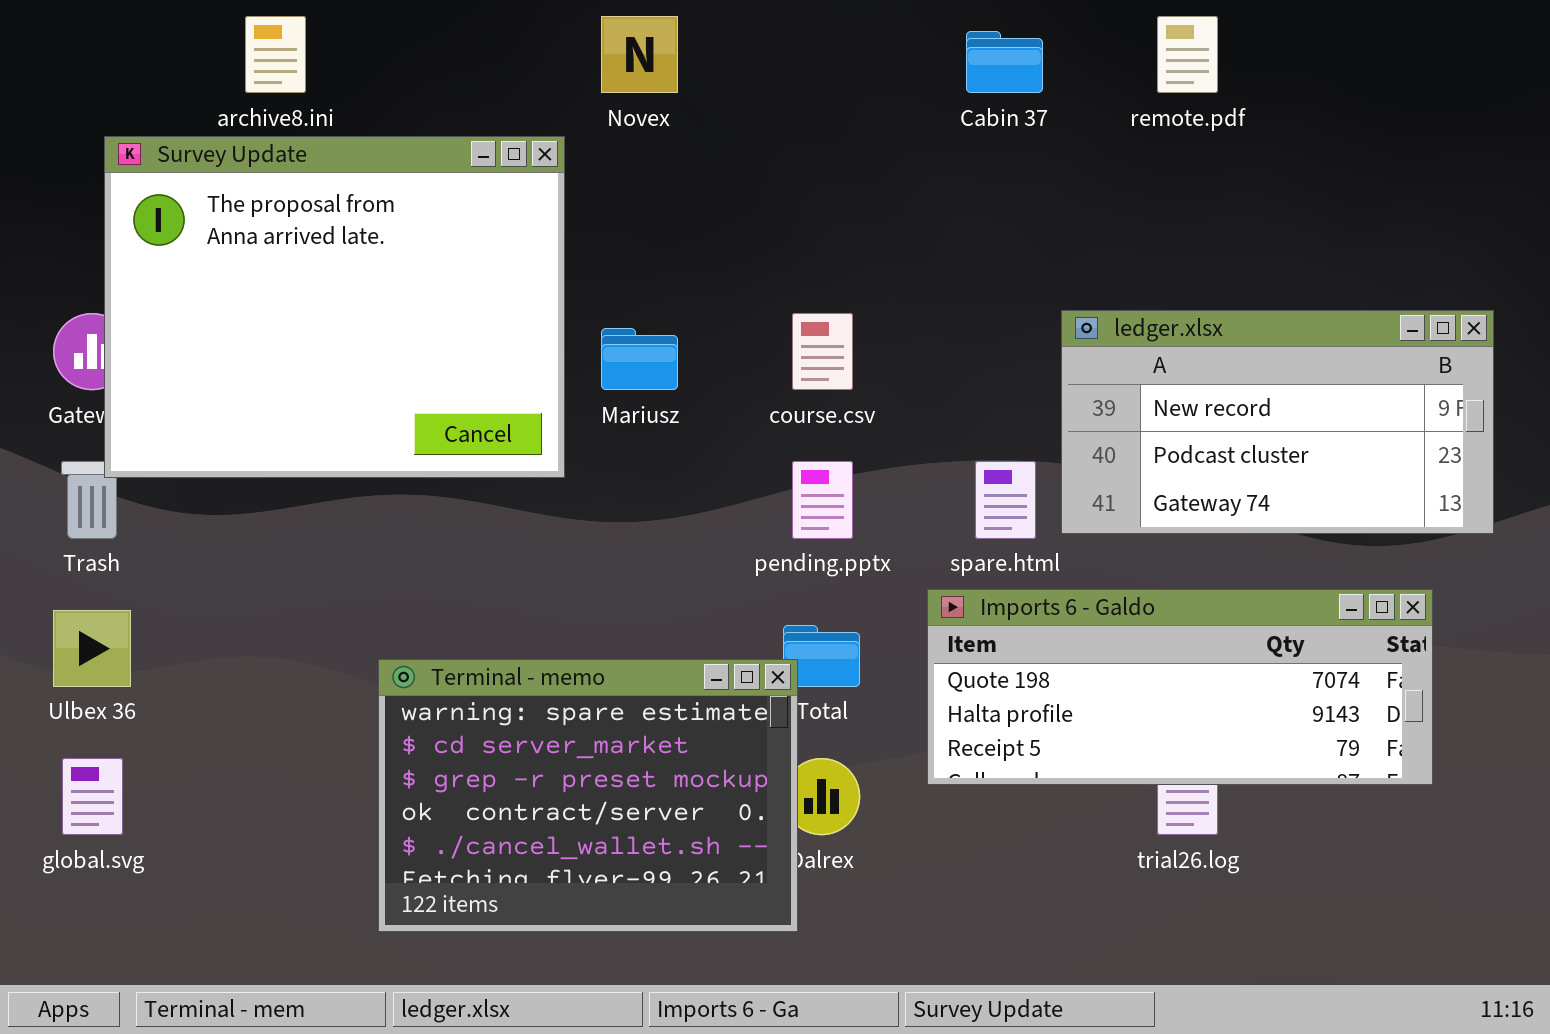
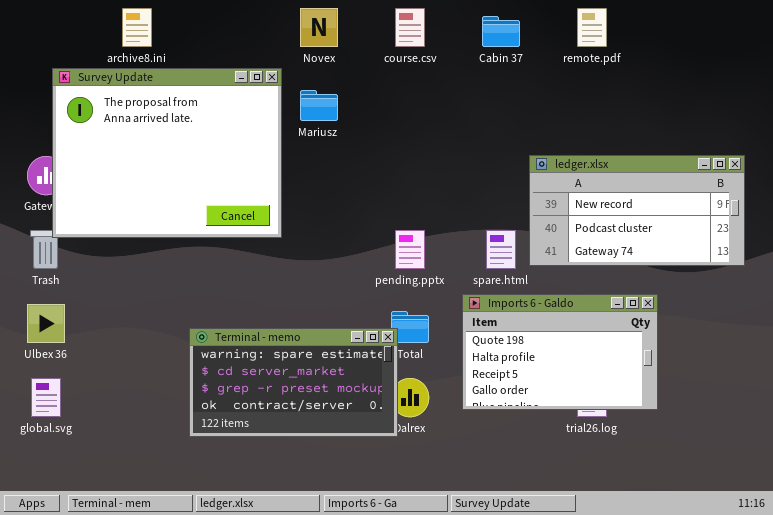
course.csv: [792,313,853,390] -> [395,8,425,47], moved
Mariusz: [601,328,678,390] -> [300,90,338,121], moved
Imports 6 - Galdo: [927,589,1433,785] -> [462,294,658,410], resized
Terminal - memo: [378,659,798,932] -> [189,328,398,437], resized

